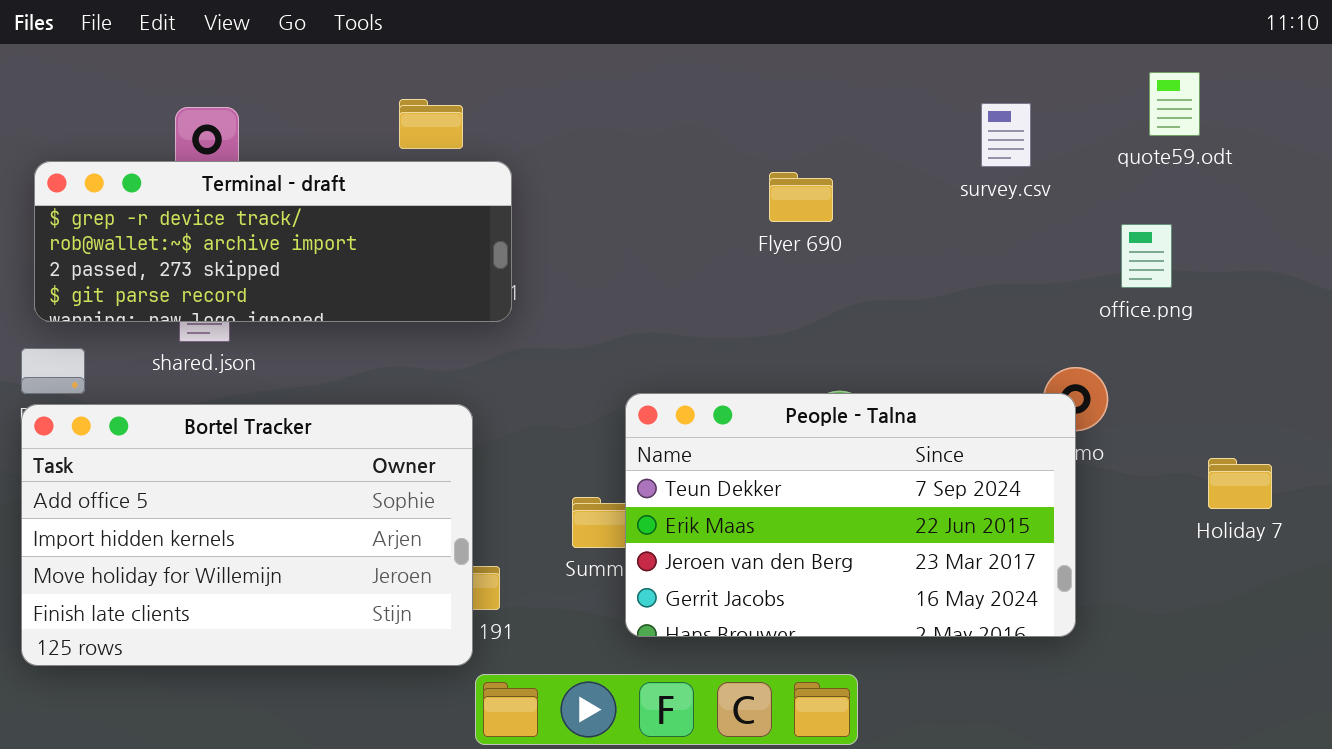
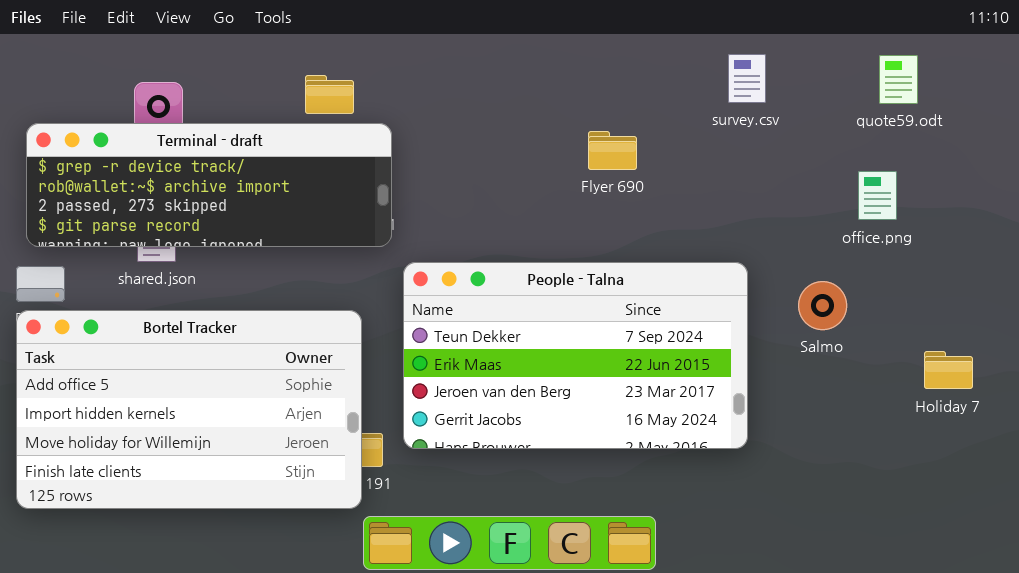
survey.csv: [981,103,1031,167] -> [728,54,766,103], moved
People - Talna: [625,393,1076,637] -> [403,262,748,449], moved

